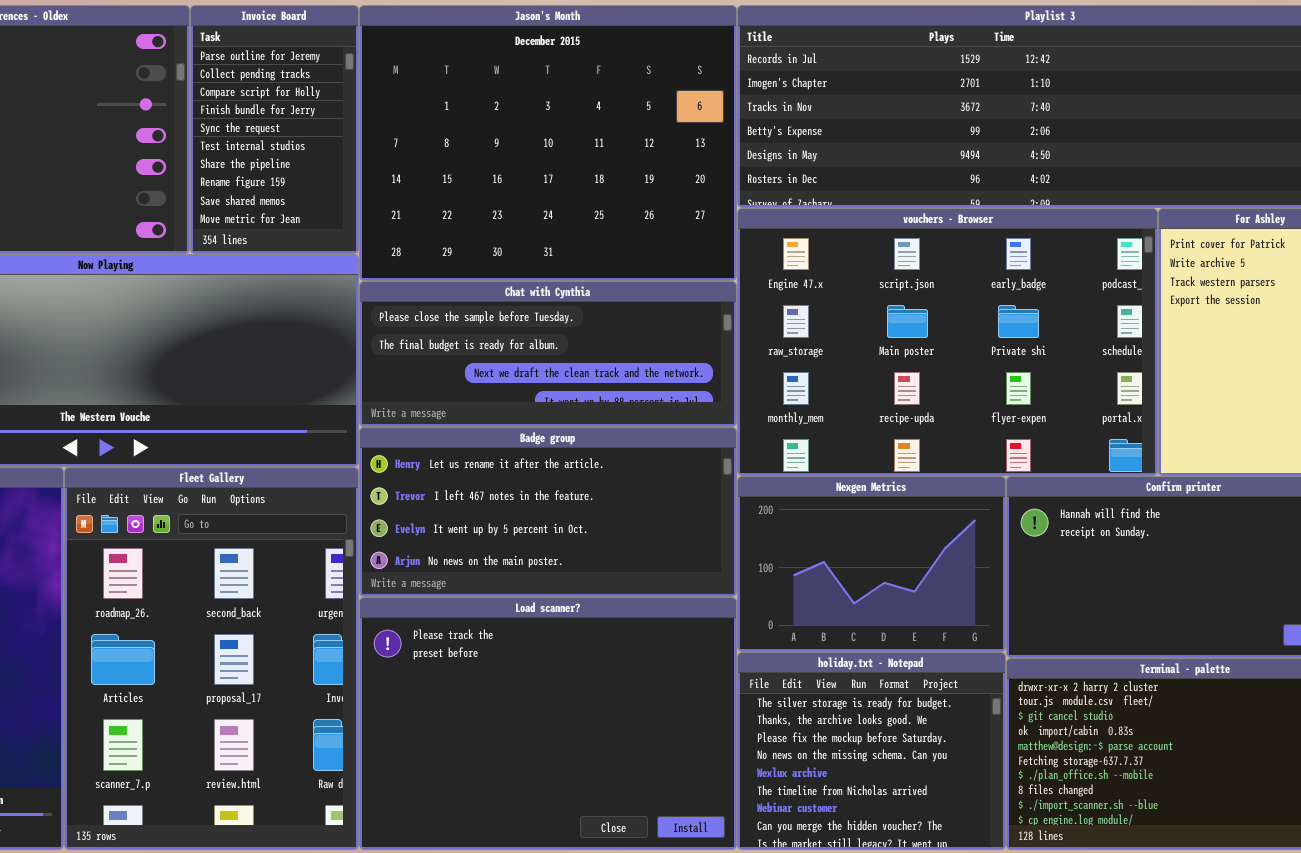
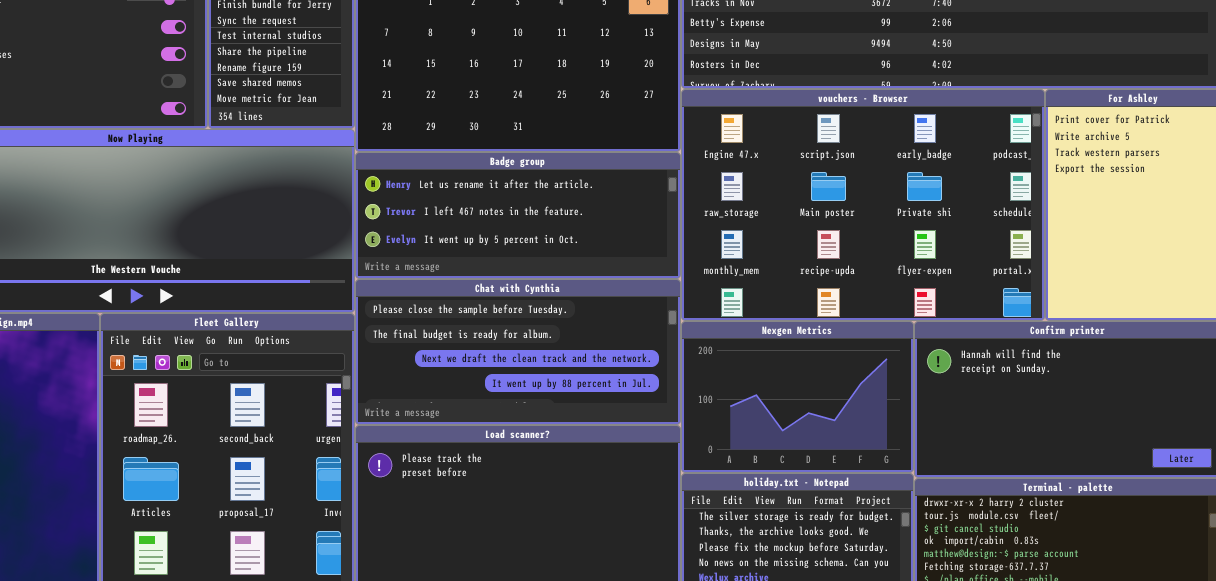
Chat with Cynthia: [359,281,737,427] -> [355,279,681,425], moved, resized
Badge group: [359,427,737,597] -> [355,152,681,279], moved, resized

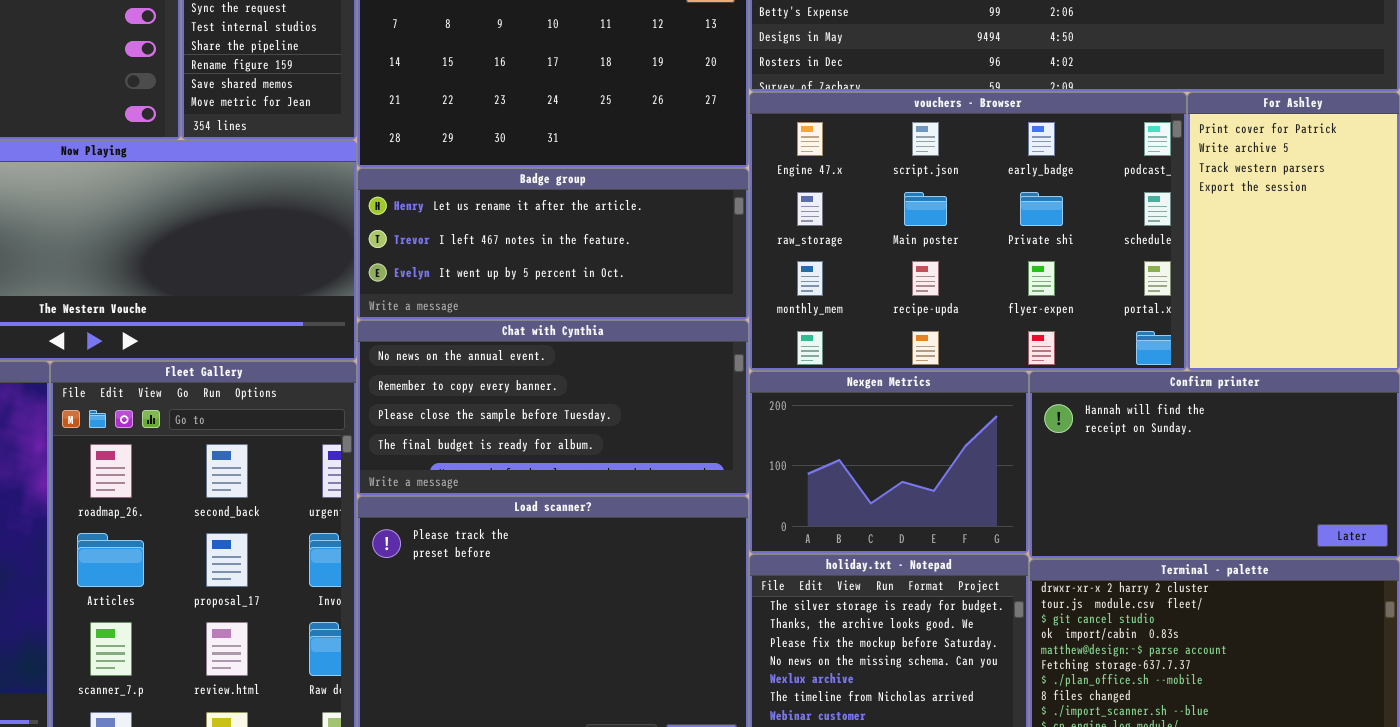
Chat with Cynthia: [355,279,681,425] -> [357,320,749,496], scrolled up 2 rows

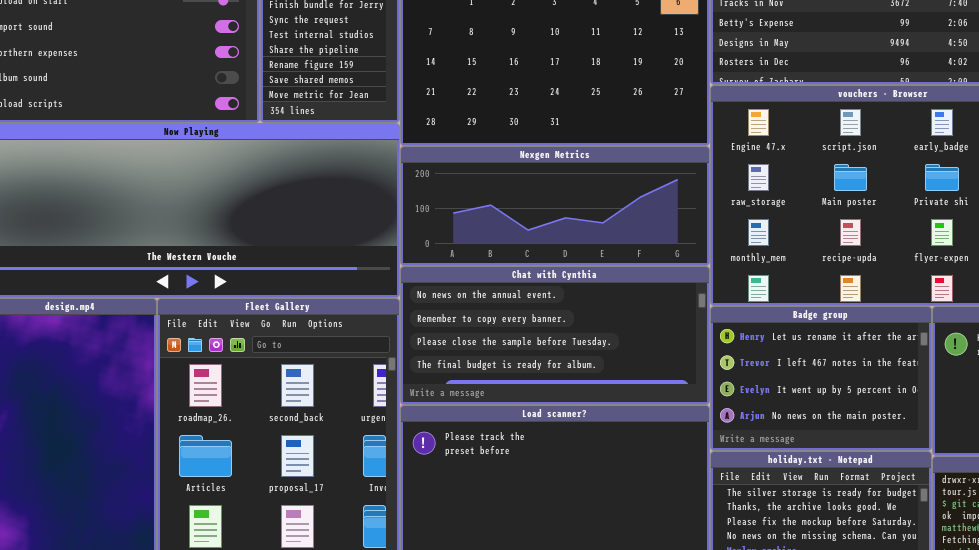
Badge group: [357,168,749,320] -> [710,306,932,451], moved, resized
Nexgen Metrics: [749,371,1029,554] -> [400,146,710,266], moved, resized

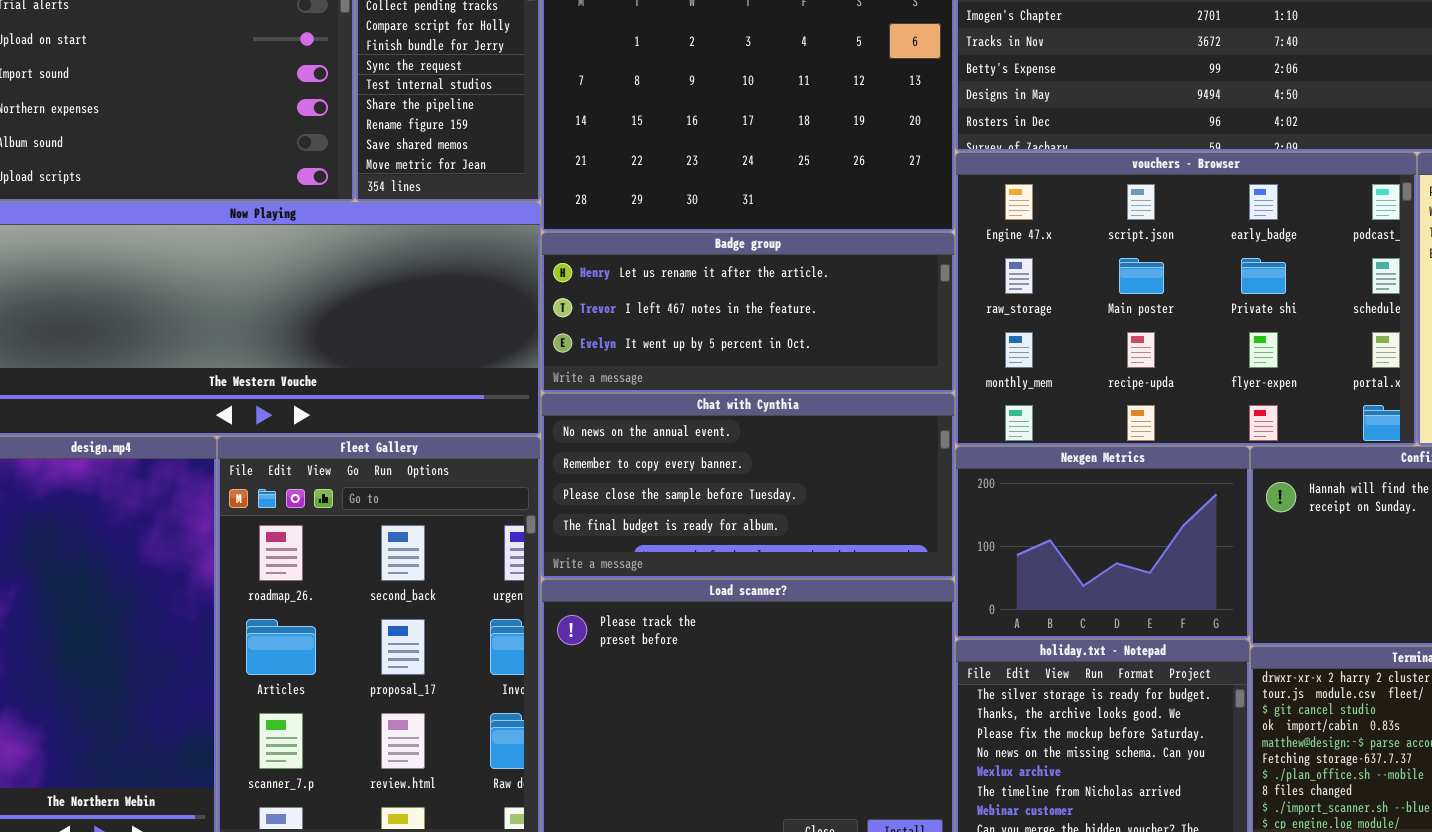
Nexgen Metrics: [400,146,710,266] -> [955,446,1250,639], moved, resized
Badge group: [710,306,932,451] -> [541,232,955,393], moved, resized

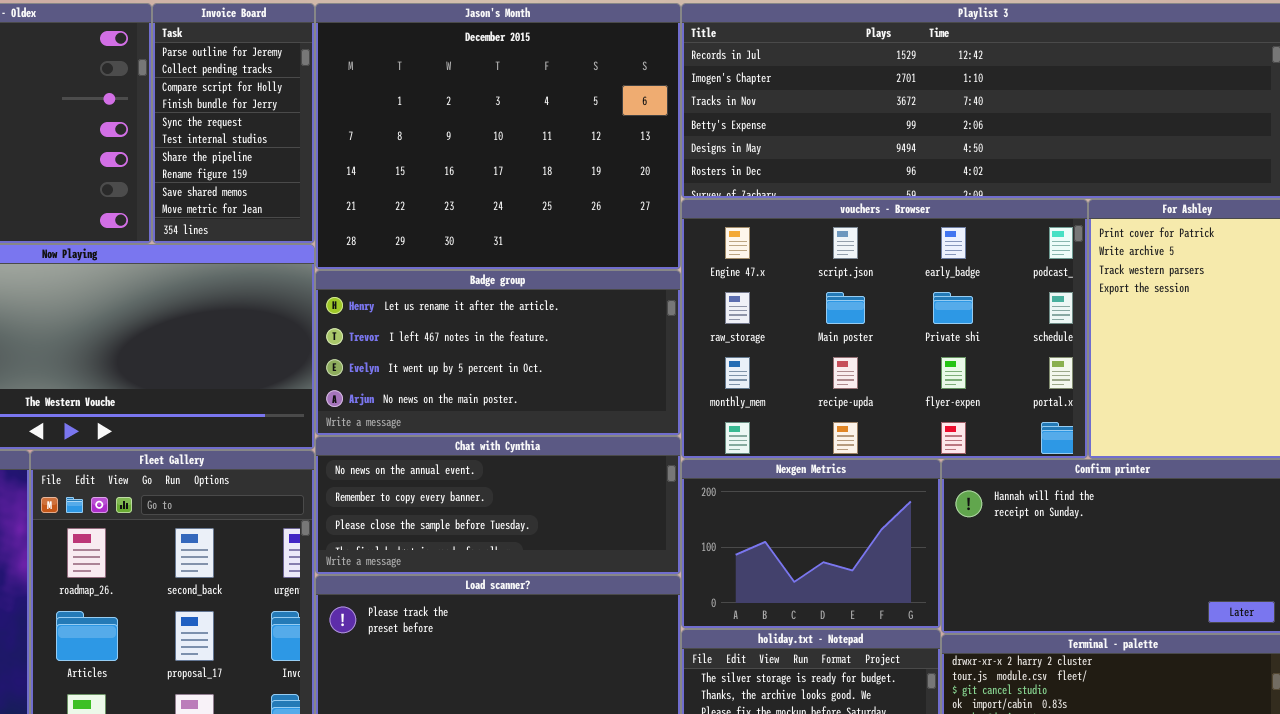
Badge group: [541,232,955,393] -> [315,270,681,436], resized
Chat with Cynthia: [541,393,955,579] -> [315,436,681,575], resized

